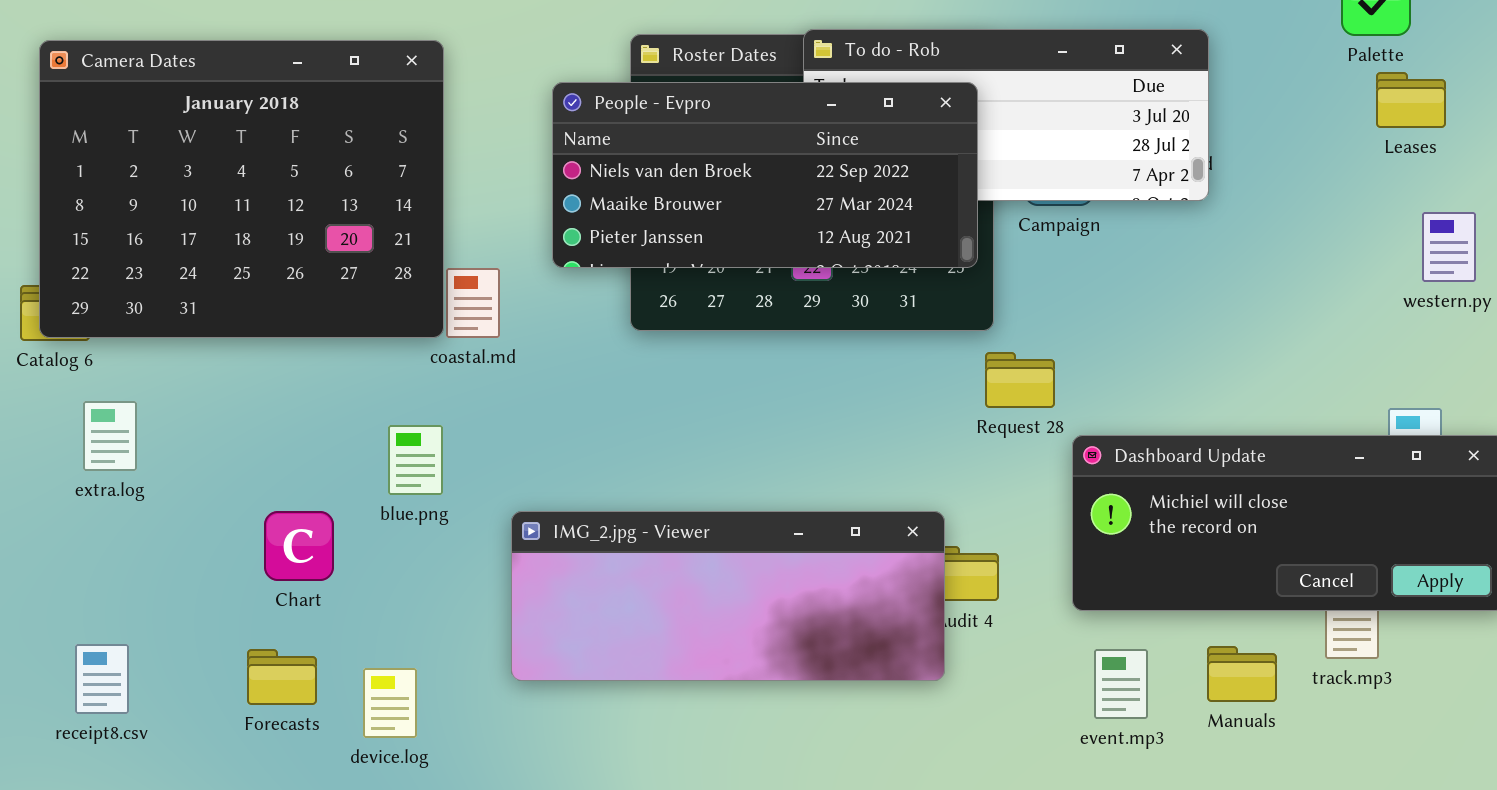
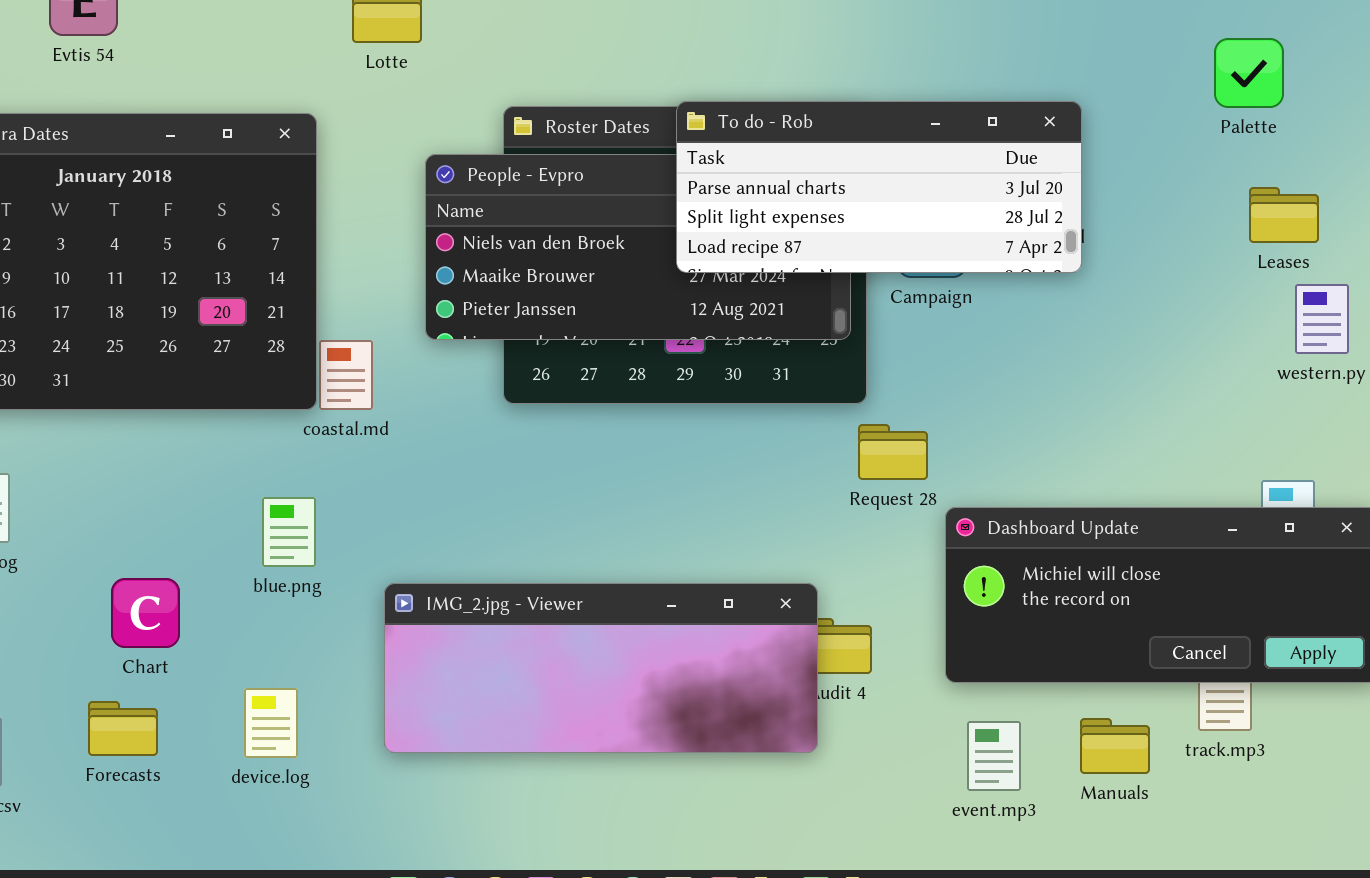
To do - Rob: [803,29,1209,201] -> [676,101,1082,273], raised
Leases: [1376,72,1446,128] -> [1249,187,1319,243], moved
Chart: [264,511,334,581] -> [111,578,180,648], moved
Forecasts: [247,649,317,705] -> [88,701,158,756], moved
device.log: [363,668,417,738] -> [244,688,298,758], moved

